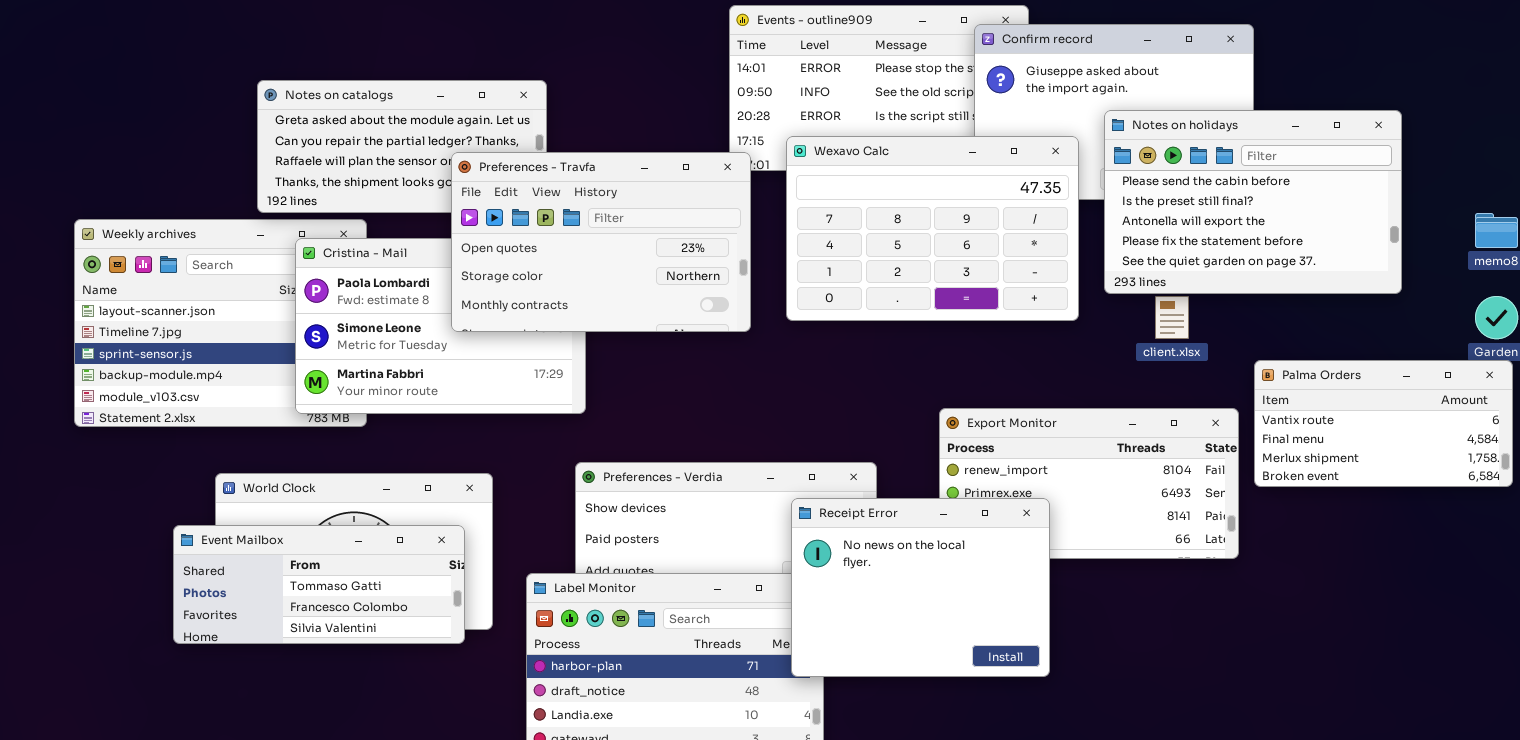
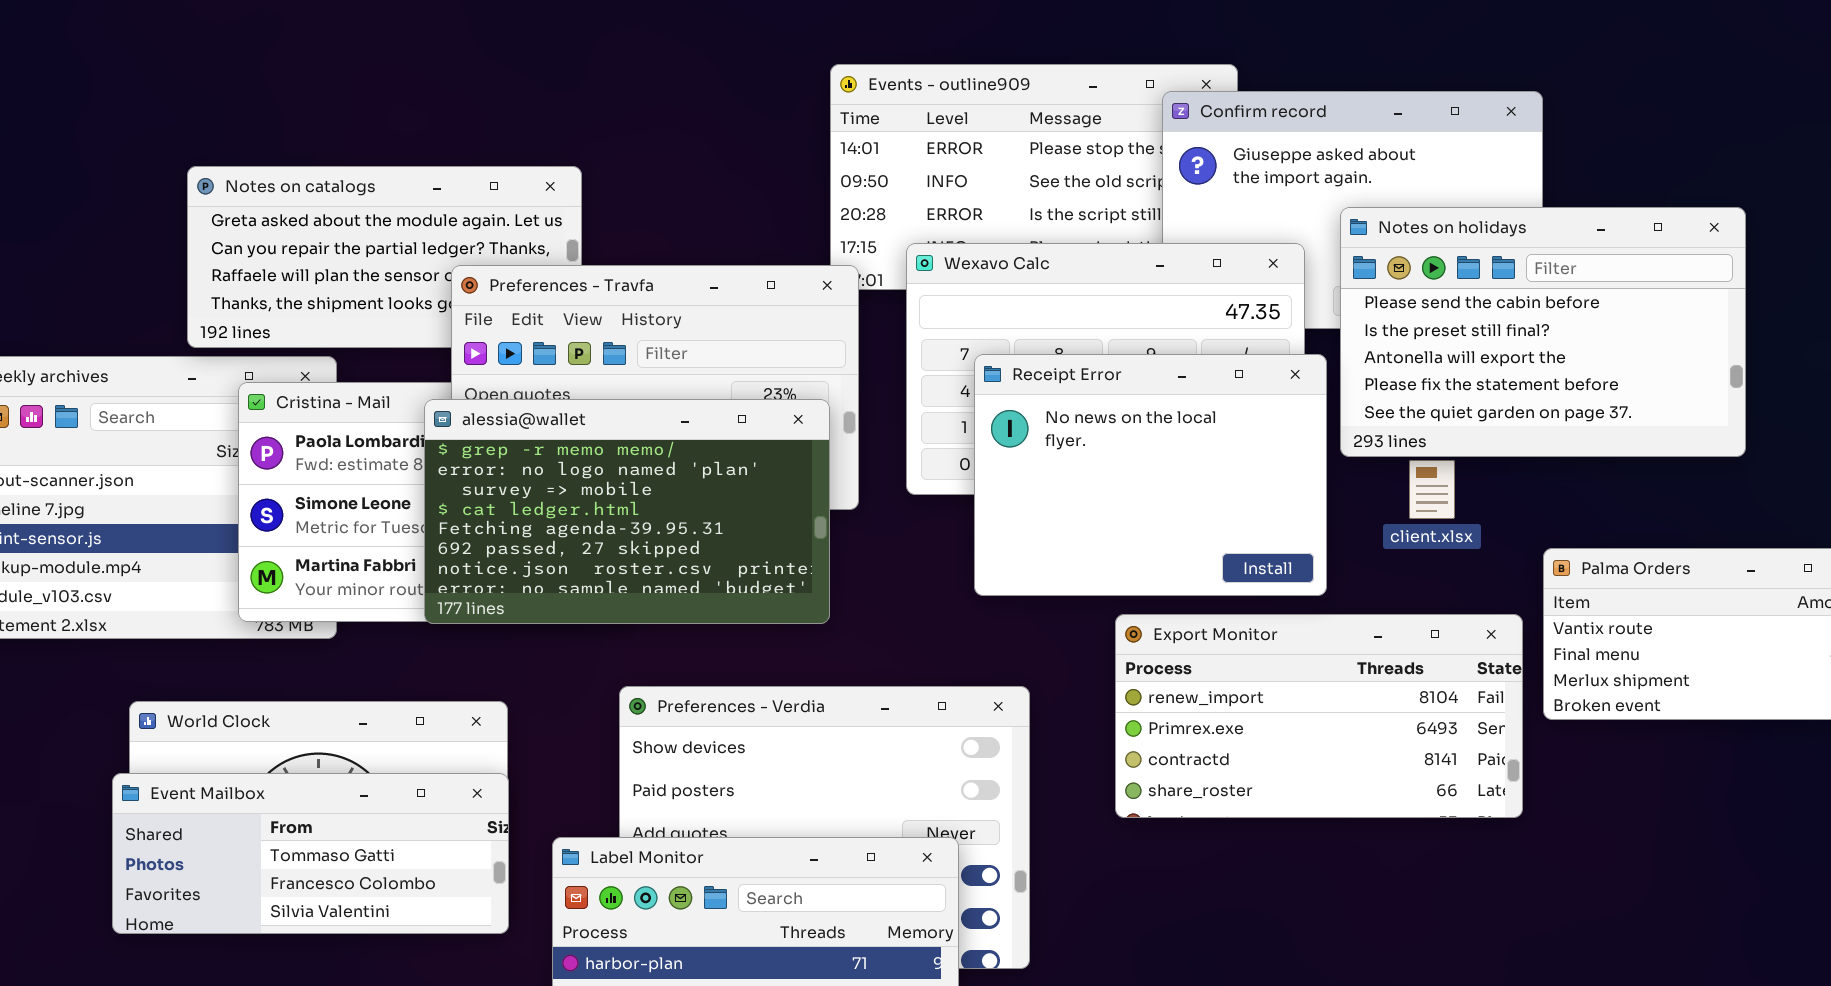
alessia@wallet: none -> [424,399,830,624], opened
Receipt Error: [791,498,1050,677] -> [974,354,1327,596], moved
Event Mailbox: [173,525,465,644] -> [112,773,509,934], moved

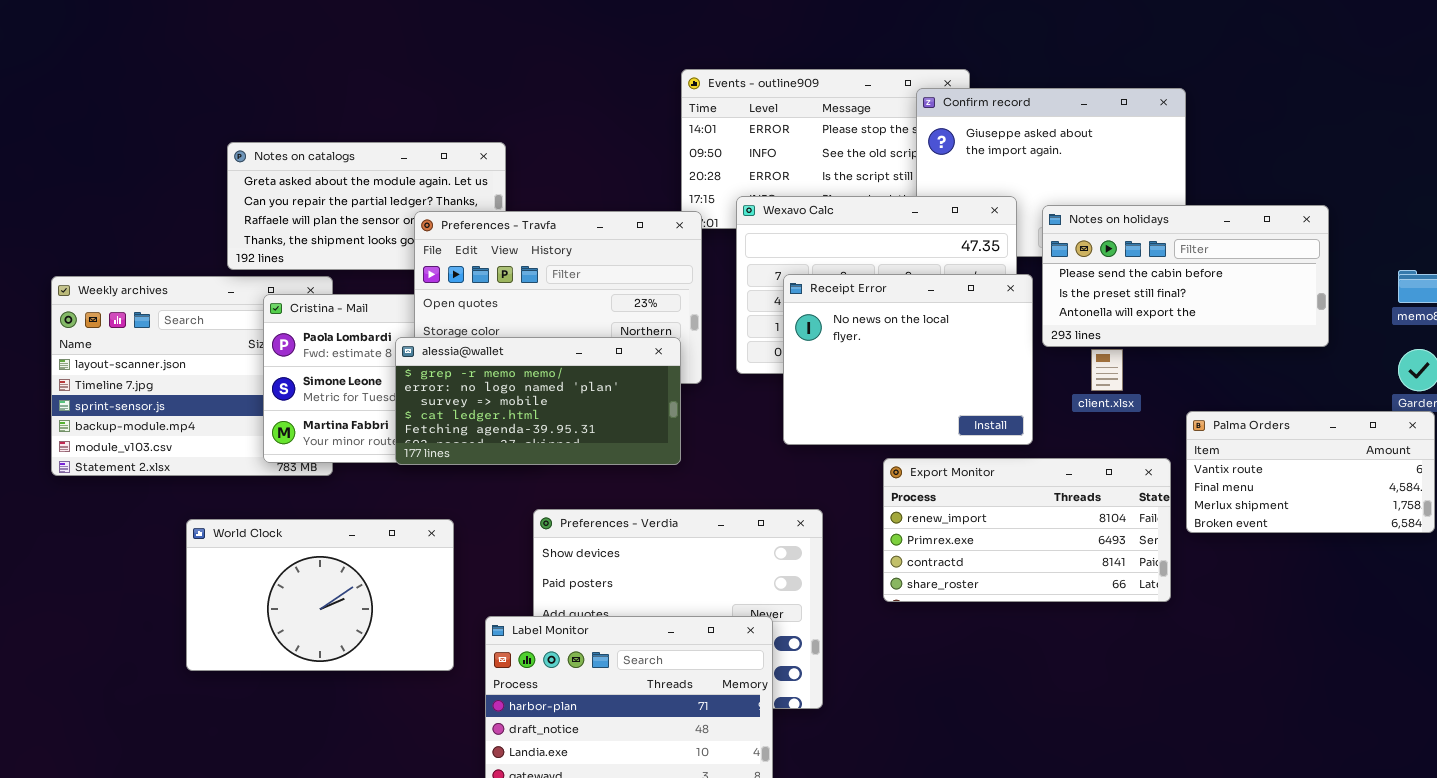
Notes on holidays: [1340,207,1746,457] -> [1042,205,1329,347], resized
alessia@wallet: [424,399,830,624] -> [395,337,681,465], resized
Event Mailbox: [112,773,509,934] -> none, closed

